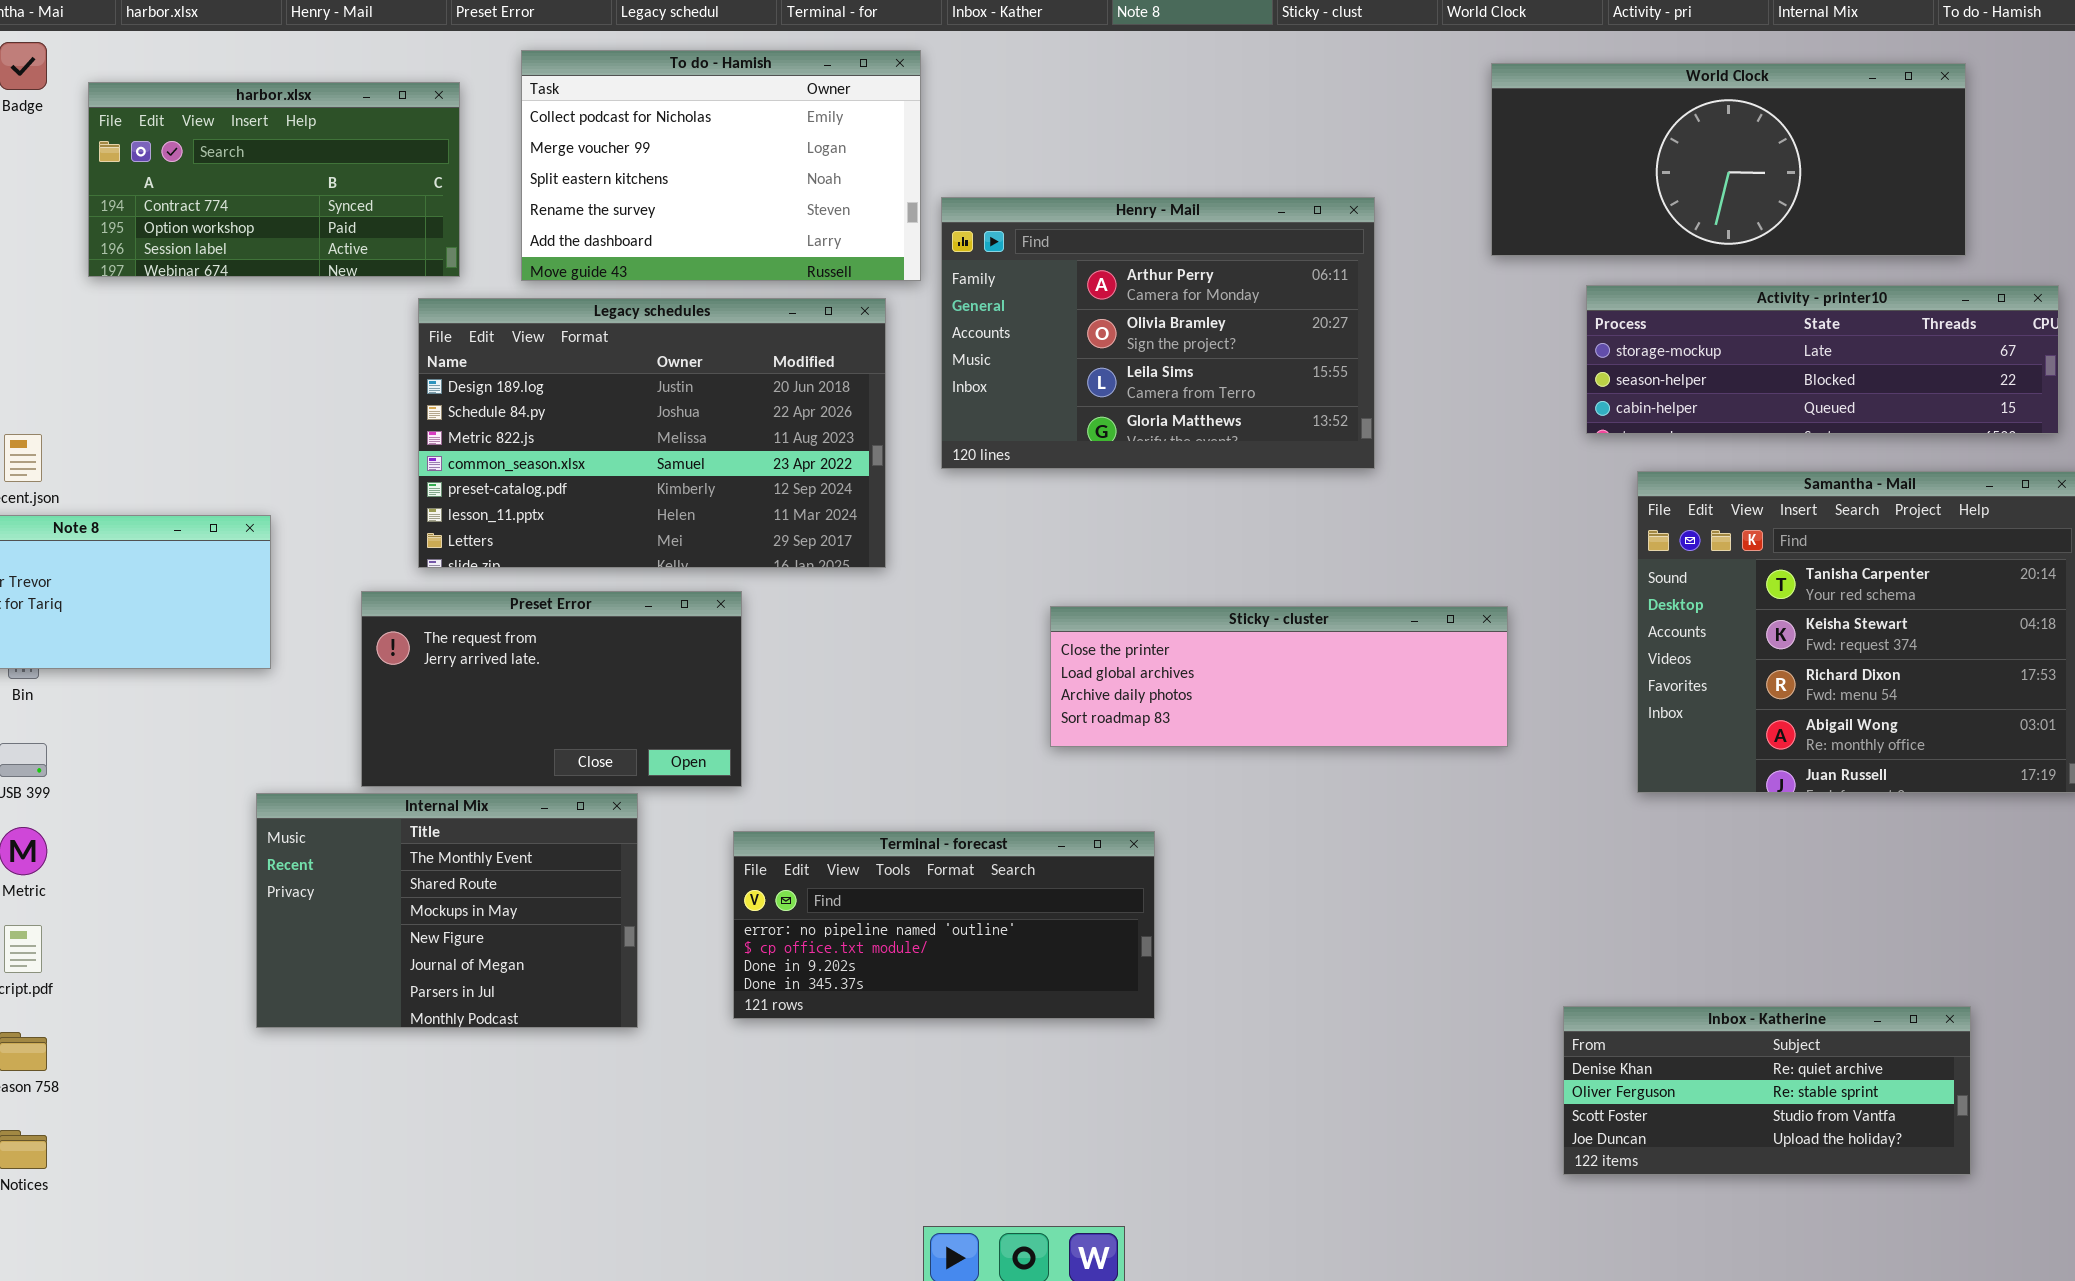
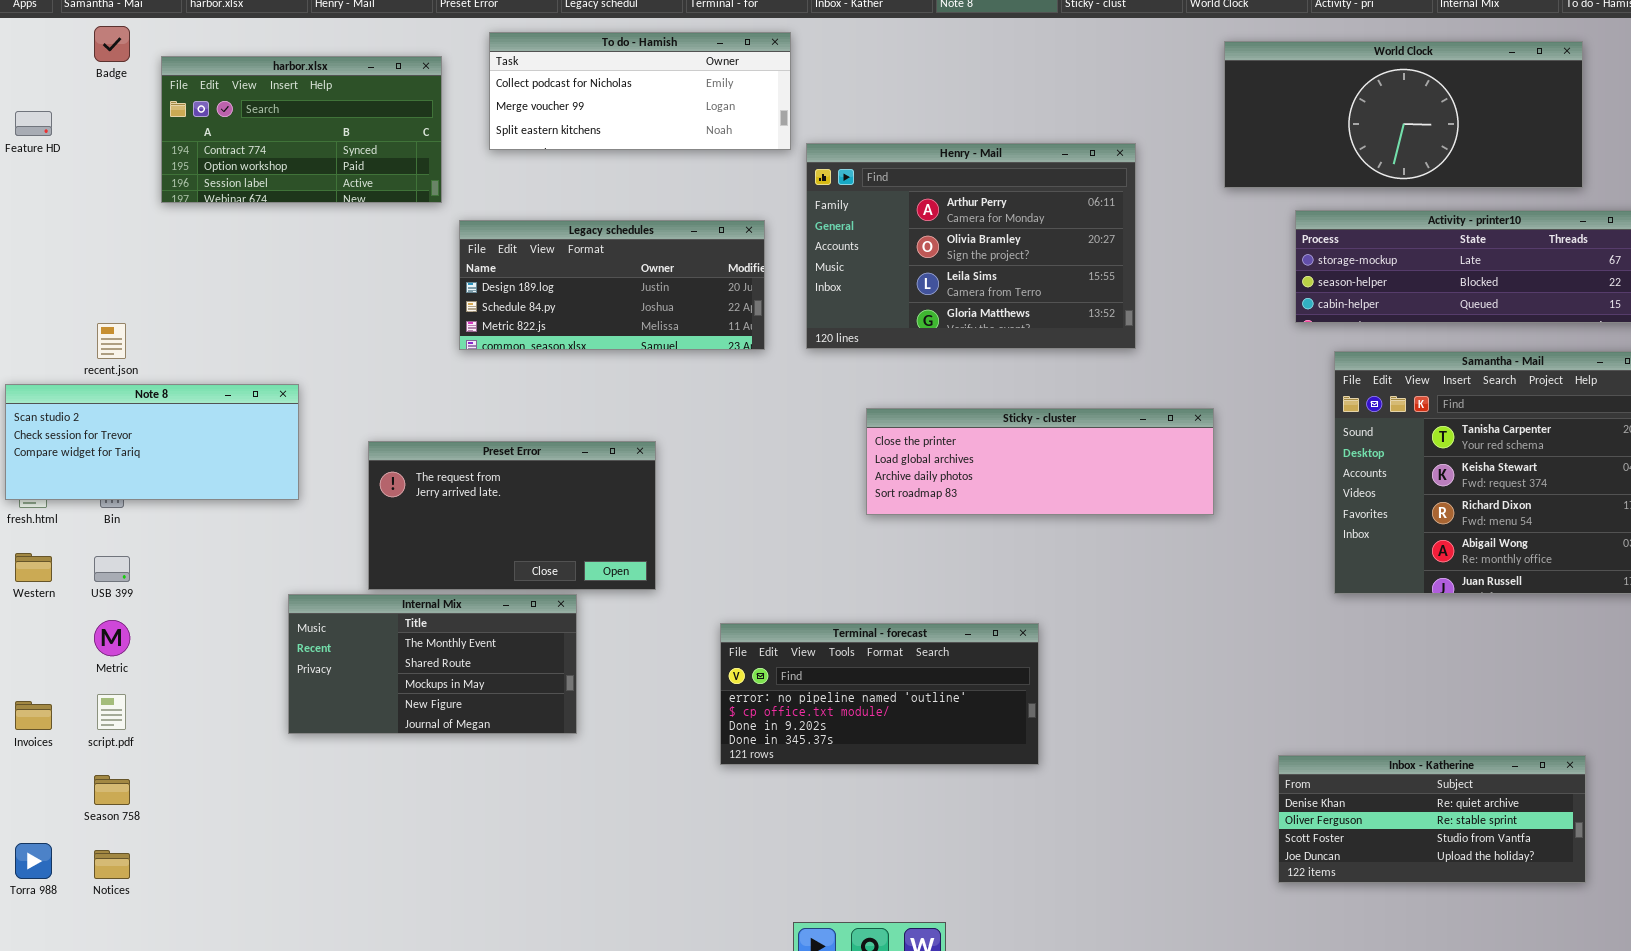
To do - Hamish: [521,50,921,281] -> [489,32,791,150], resized
Legacy schedules: [418,298,886,568] -> [459,220,765,350], resized
Sticky - cluster: [1050,606,1508,747] -> [866,408,1214,515], moved
Internal Mix: [256,793,638,1028] -> [288,594,577,734], resized
Terminal - forecast: [733,831,1155,1019] -> [720,623,1039,765], moved

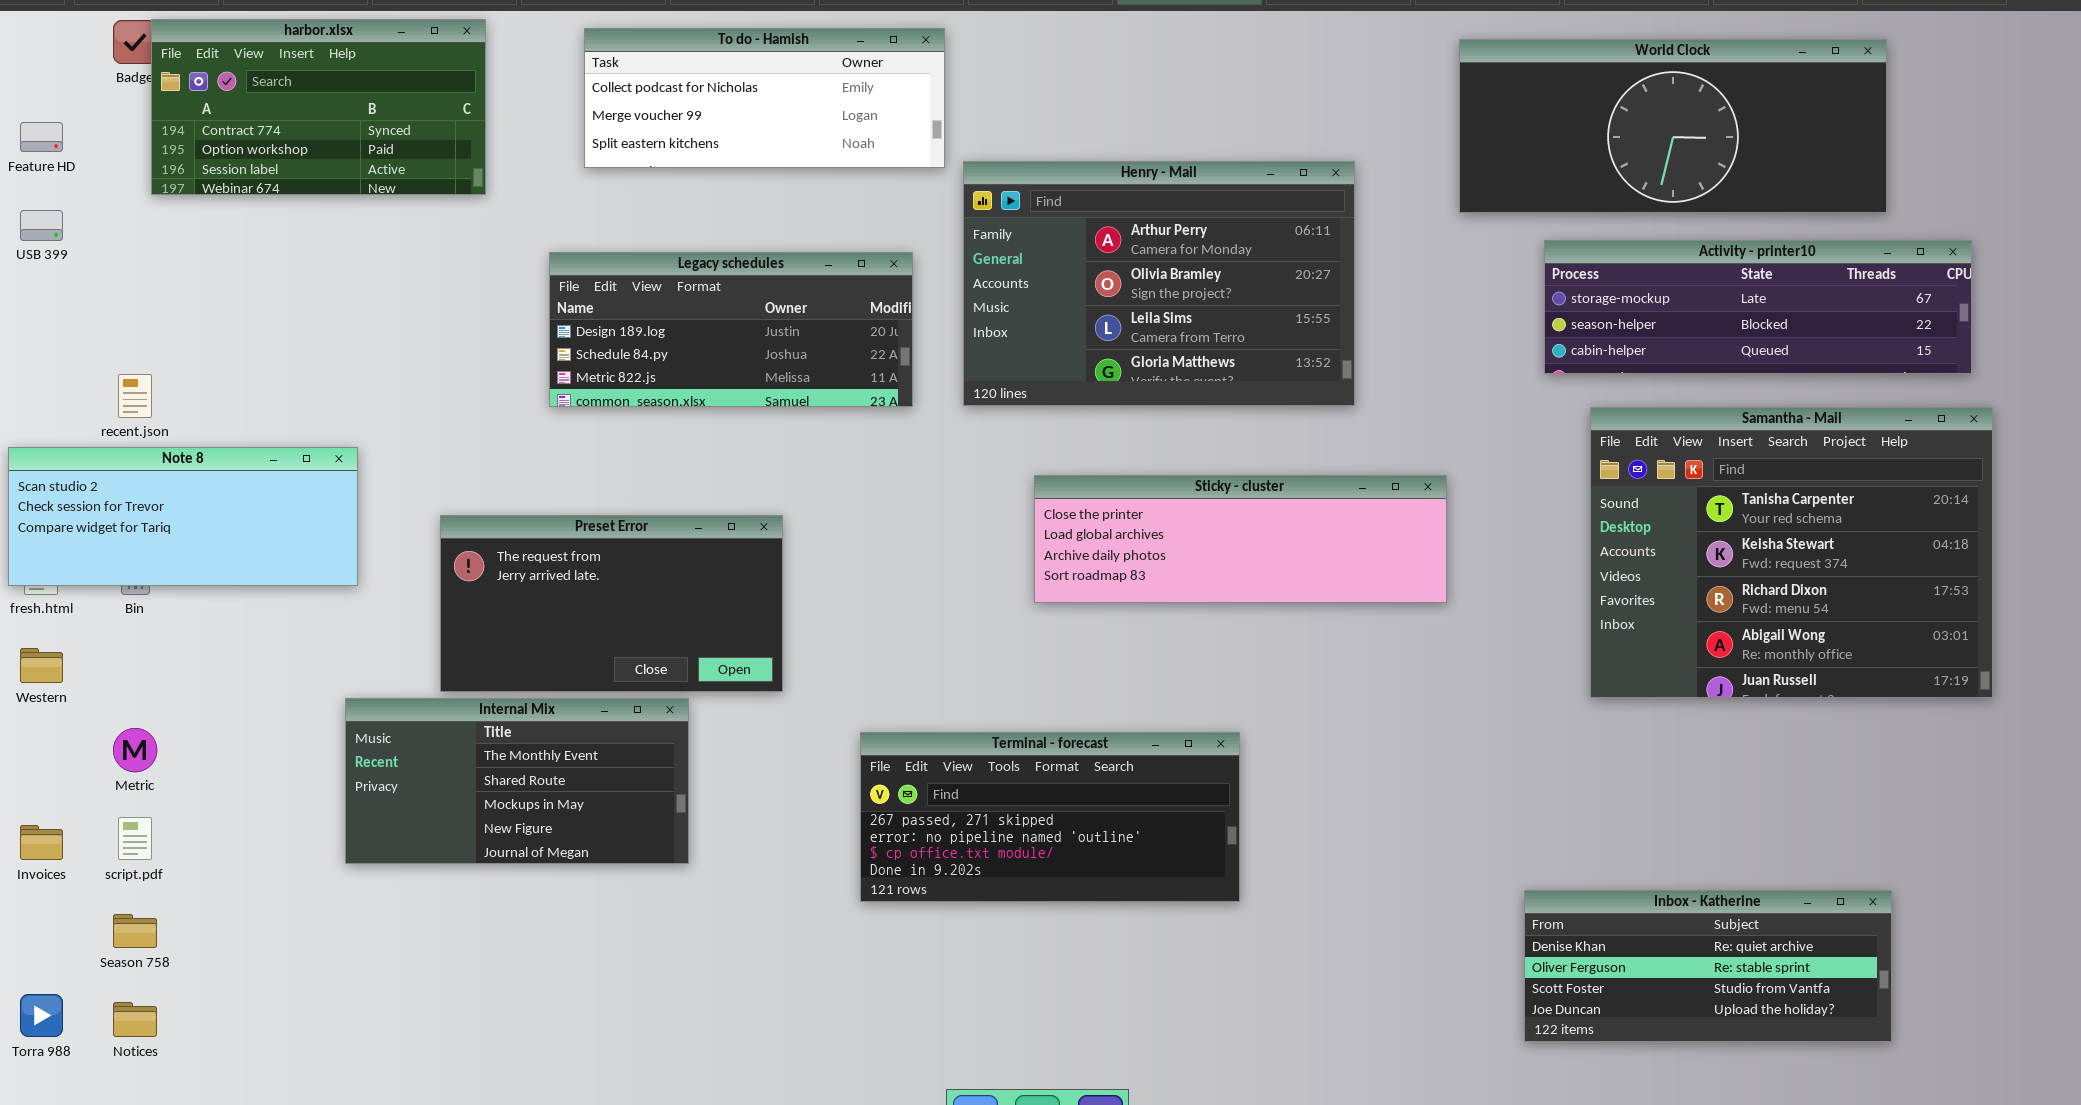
harbor.xlsx: [161,56,442,203] -> [151,19,486,195], moved
USB 399: [94,556,130,582] -> [20,210,63,241], moved
Terminal - forecast: [720,623,1039,765] -> [860,732,1240,902], scrolled up 1 row

